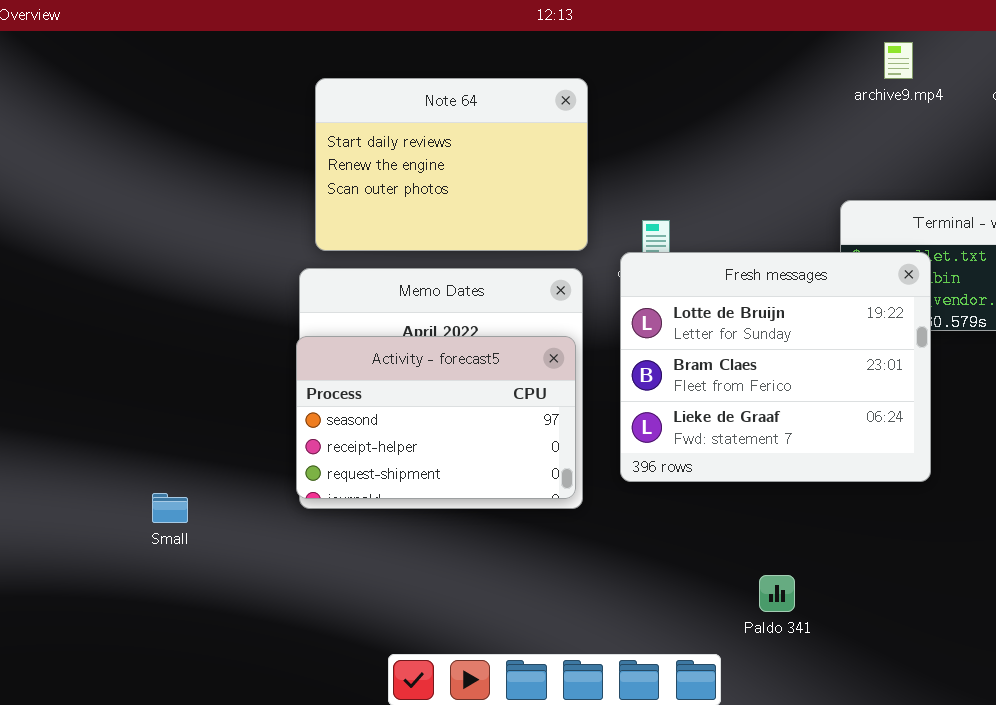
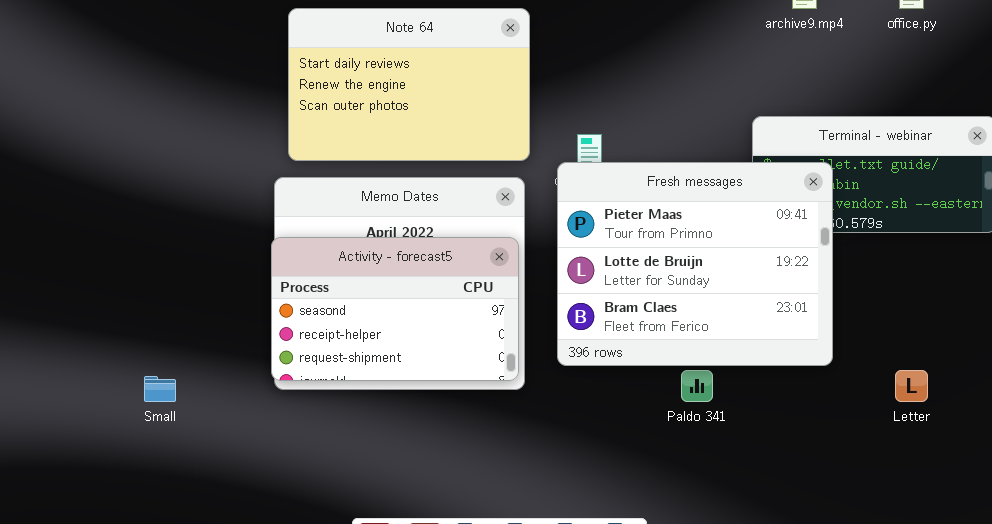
Fresh messages: [620,252,931,482] -> [557,162,833,366], scrolled up 1 row
Paldo 341: [759,575,795,612] -> [681,370,713,402], moved

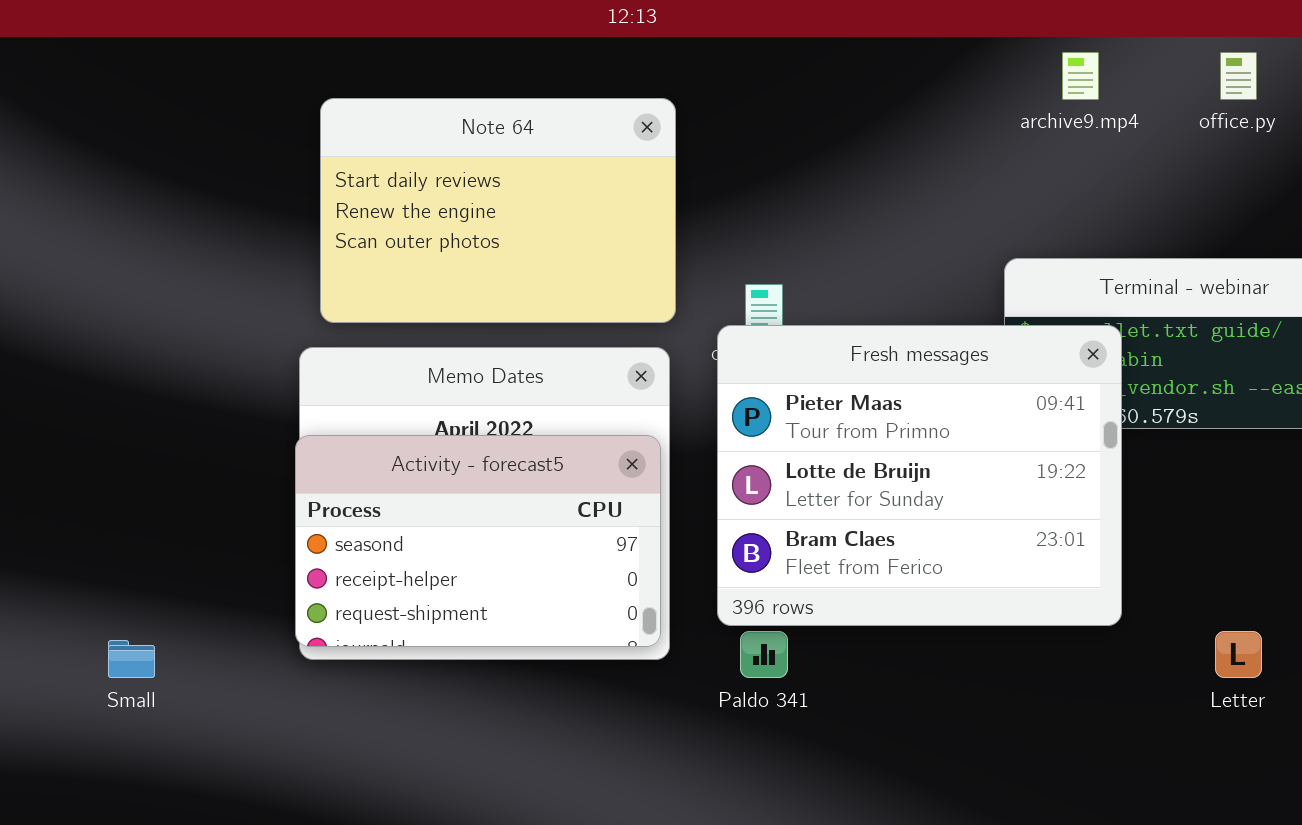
Paldo 341: [681,370,713,402] -> [740,631,788,678], moved

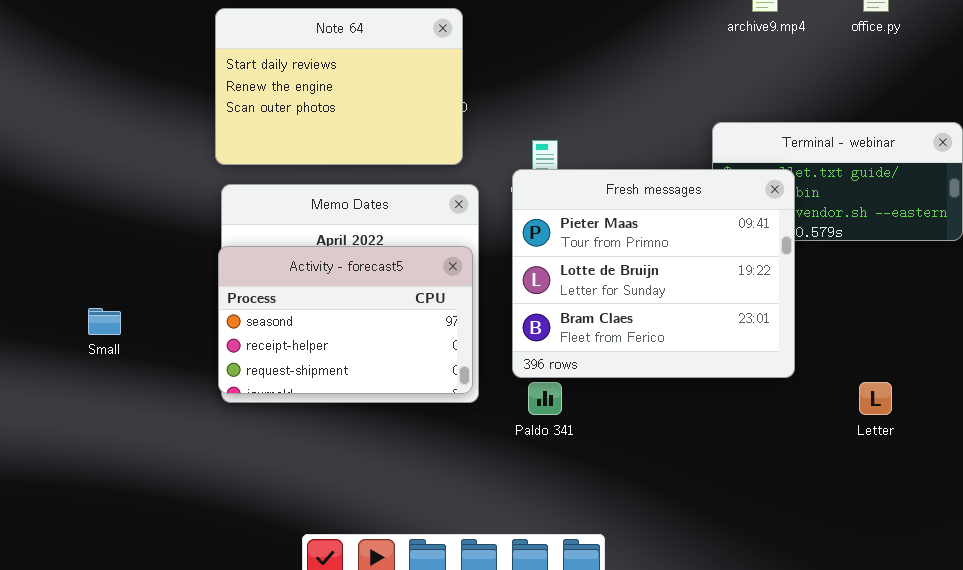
Note 64: [320,98,676,323] -> [215,8,463,165], moved
Small: [108,640,155,678] -> [88,308,121,335], moved

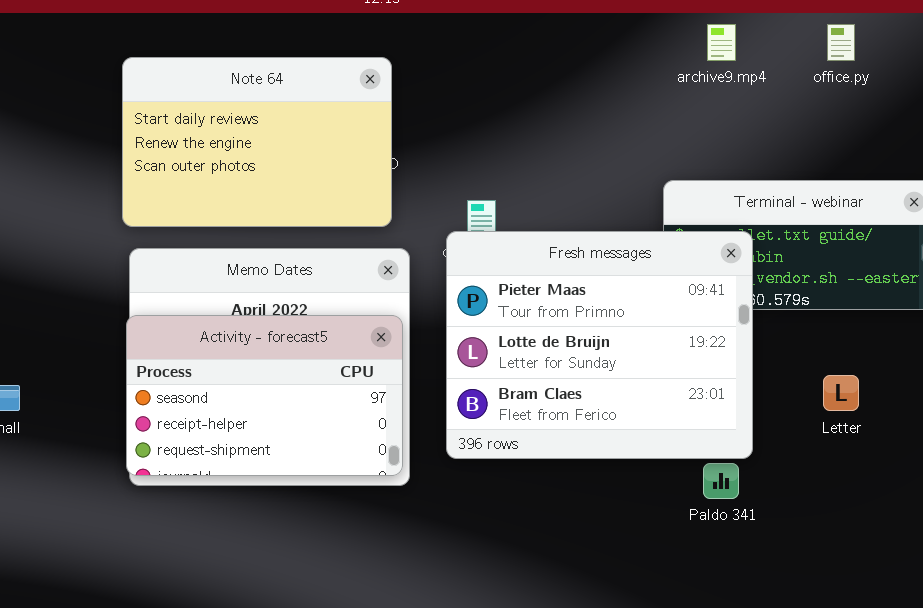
Paldo 341: [528,382,562,415] -> [703,463,739,499], moved
Letter: [859,382,892,415] -> [823,375,859,411], moved

